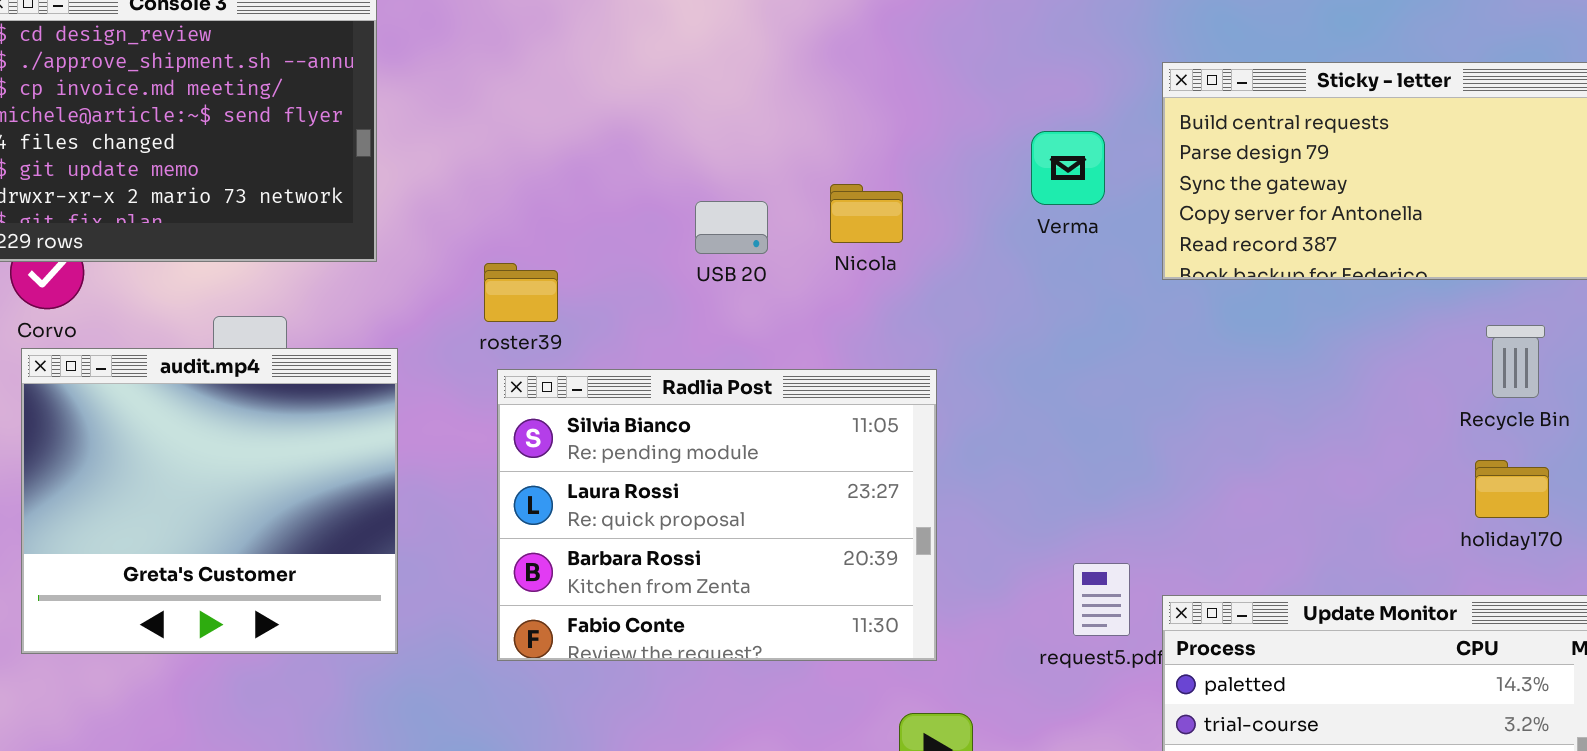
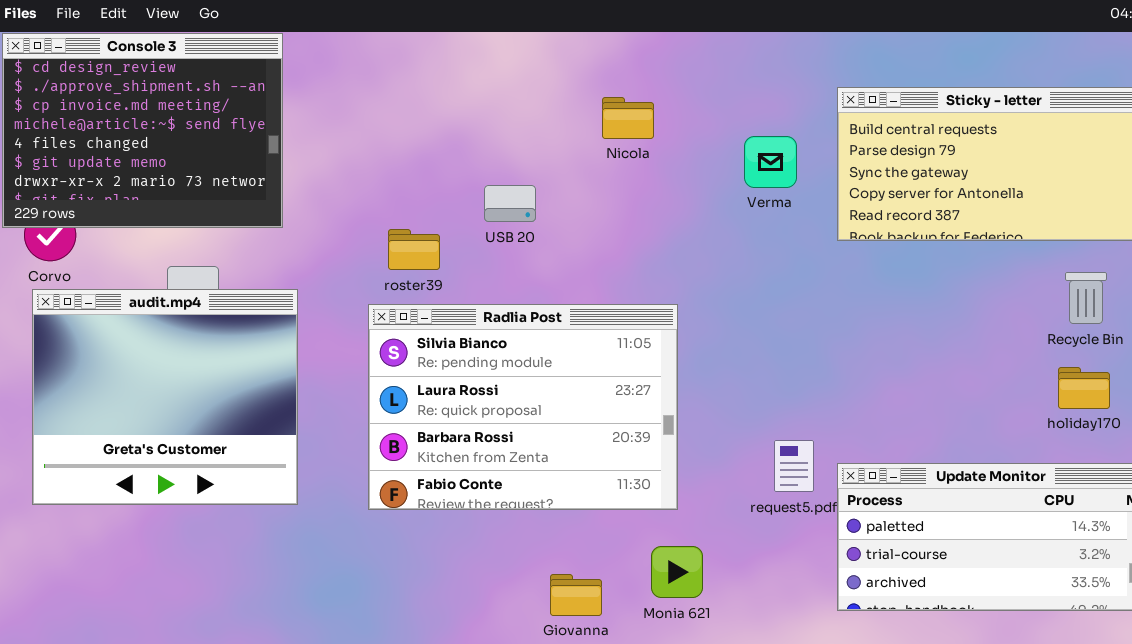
Nicola: [830,184,903,243] -> [602,97,654,139], moved
USB 20: [695,201,768,254] -> [484,185,536,222], moved
roster39: [484,263,558,322] -> [388,229,440,270], moved

